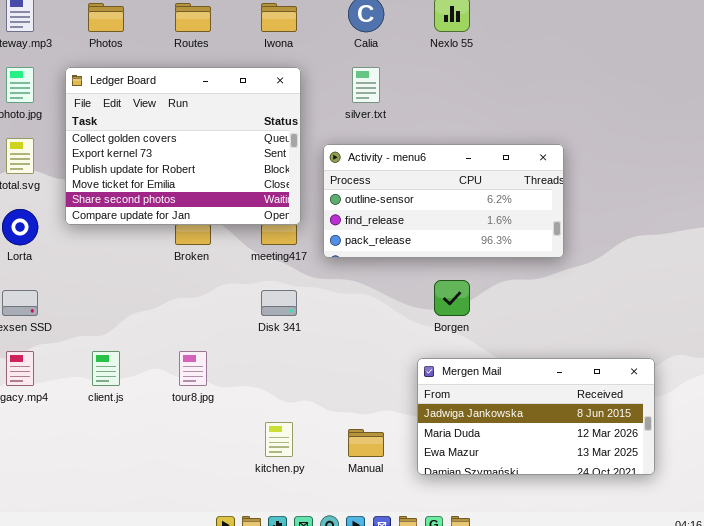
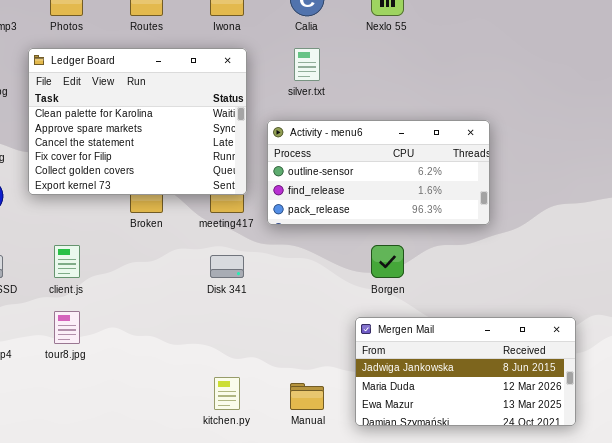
Ledger Board: [65,67,301,225] -> [28,48,247,195], scrolled up 4 rows
client.js: [92,351,120,386] -> [54,245,80,278], moved
tour8.jpg: [179,351,207,386] -> [54,311,80,344], moved

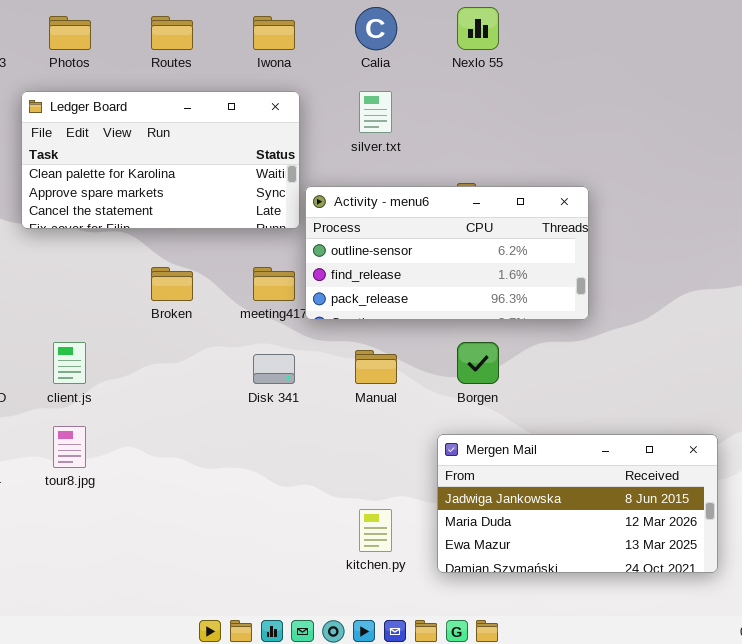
Ledger Board: [28,48,247,195] -> [21,91,300,229], resized
Activity - menu6: [267,120,490,225] -> [305,186,589,320], moved
kitchen.py: [214,377,240,410] -> [359,509,392,552], moved
Manual: [290,383,324,410] -> [355,350,397,384], moved

